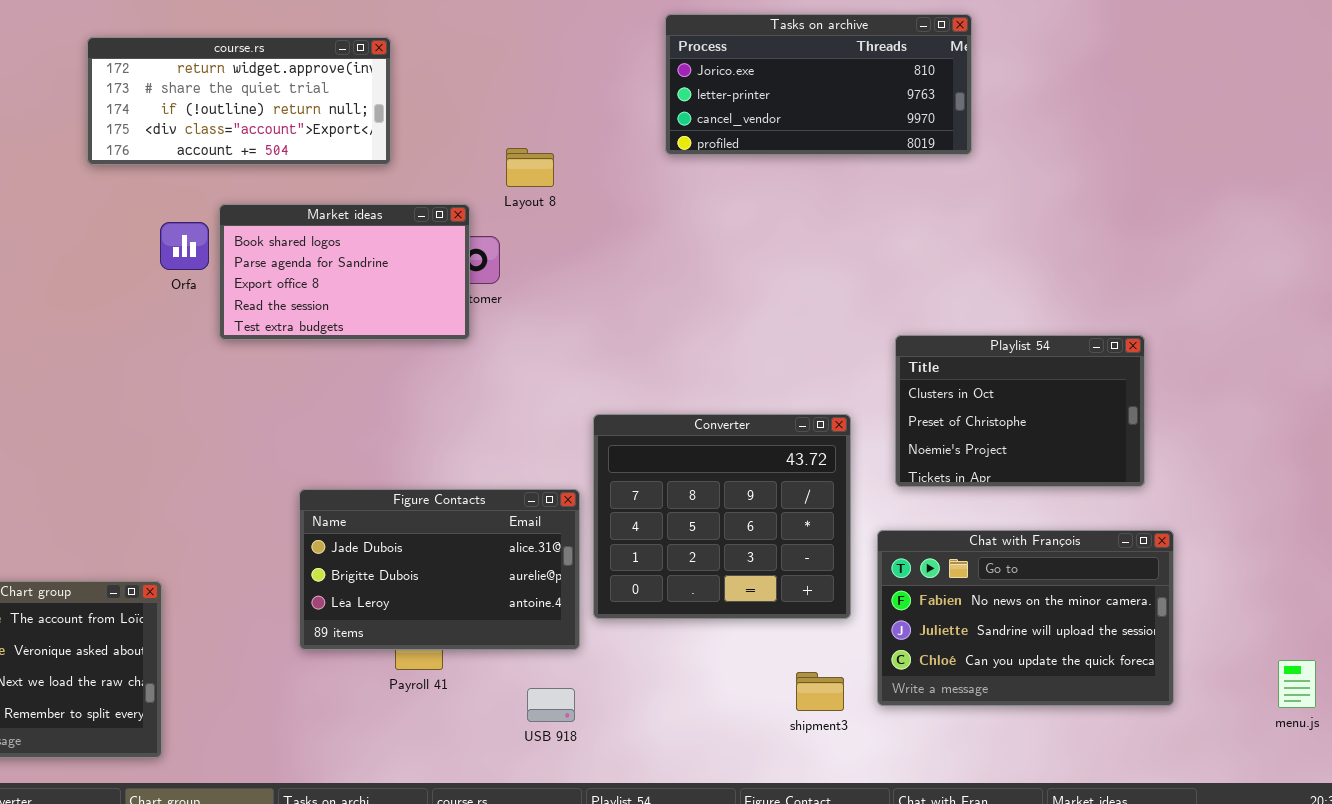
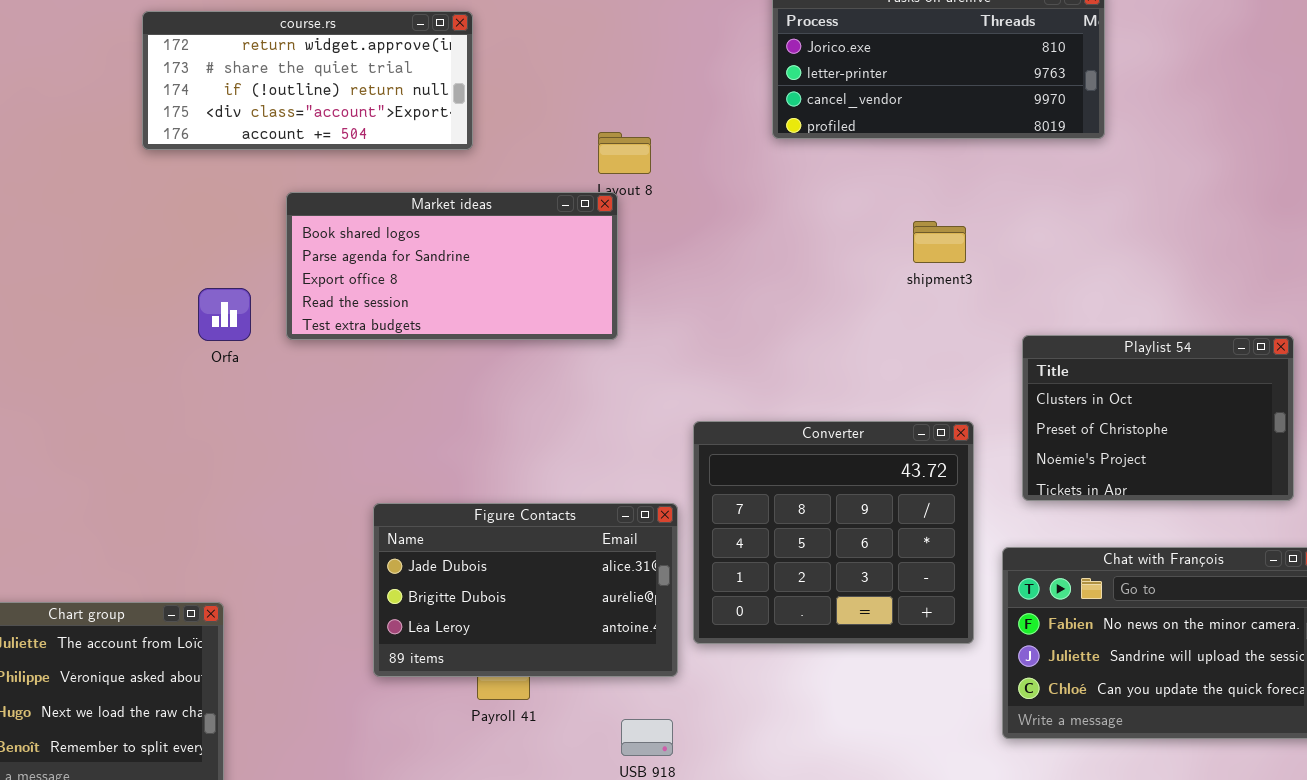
Market ideas: [219,204,470,340] -> [286,192,618,340], resized
Orfa: [160,222,209,270] -> [198,288,251,341], moved
shipment3: [796,672,844,711] -> [913,221,966,263], moved

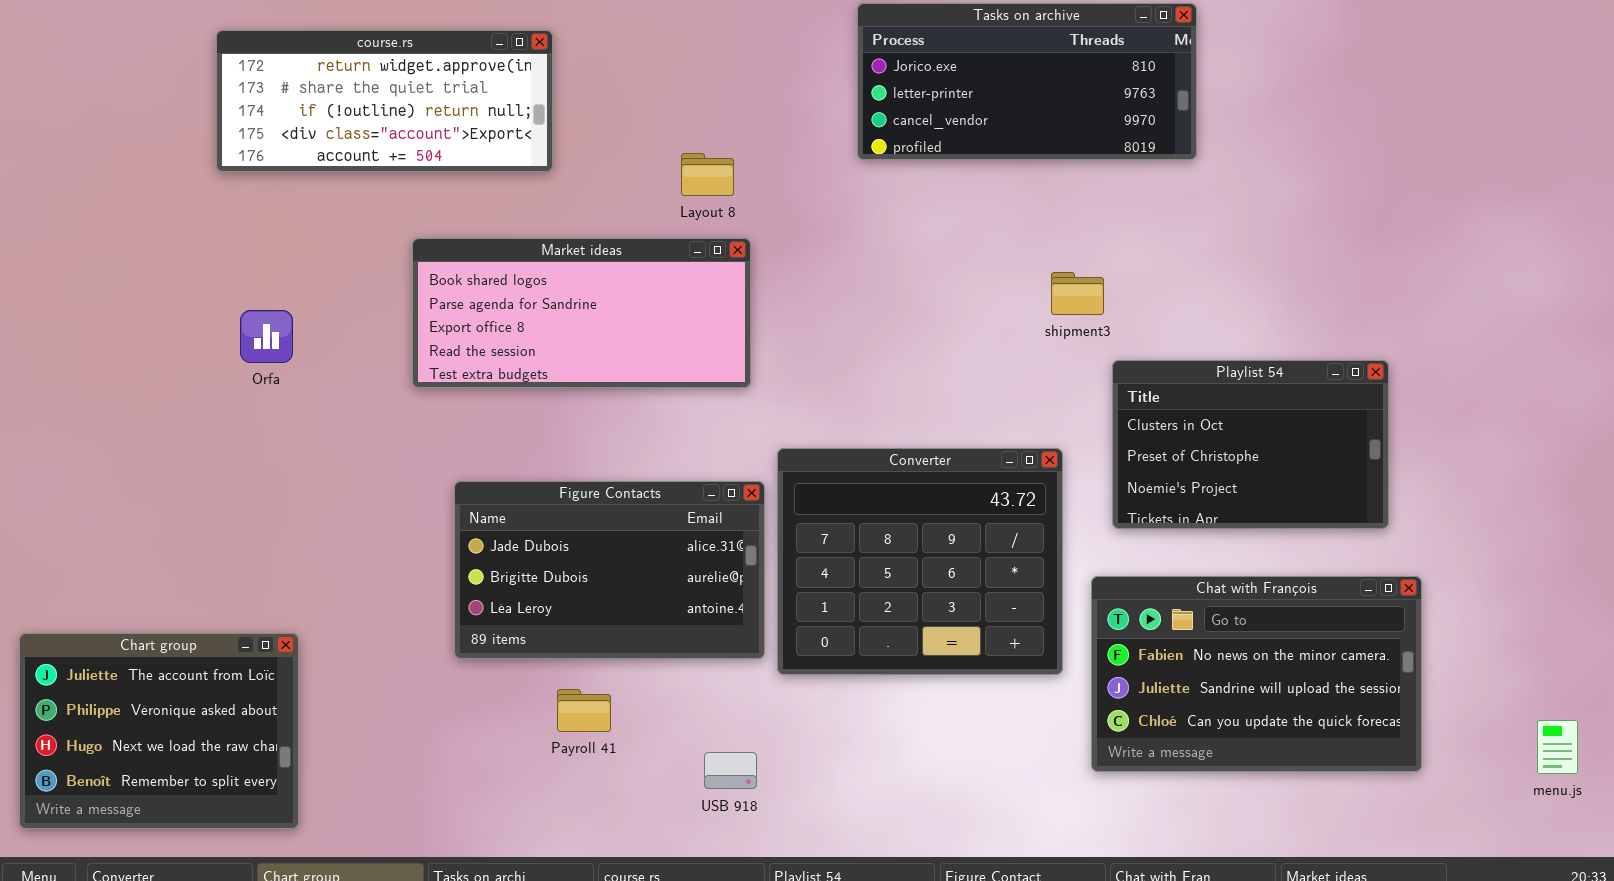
Market ideas: [286,192,618,340] -> [412,238,751,388], moved
shipment3: [913,221,966,263] -> [1051,272,1104,315], moved
Orfa: [198,288,251,341] -> [240,310,293,363], moved
Figure Contacts: [373,503,678,677] -> [454,481,765,659], moved

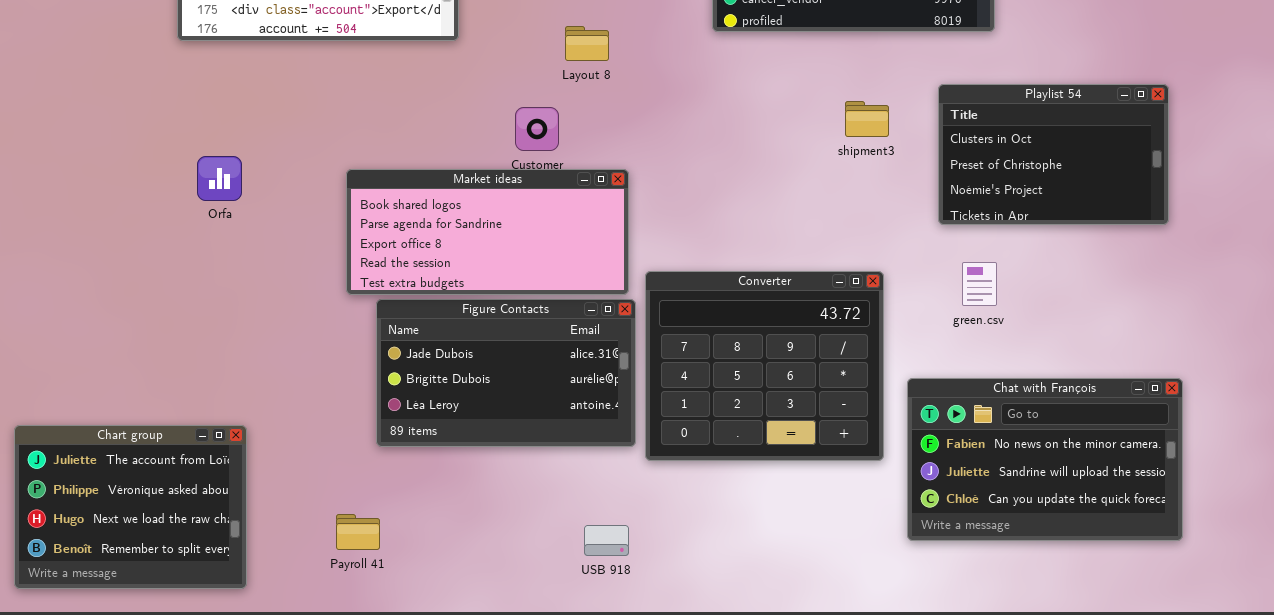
Market ideas: [412,238,751,388] -> [346,169,629,295], moved
shipment3: [1051,272,1104,315] -> [845,101,889,137], moved
Playlist 54: [1112,360,1389,529] -> [938,84,1169,225], moved
Payroll 41: [557,689,611,732] -> [336,514,380,550], moved

